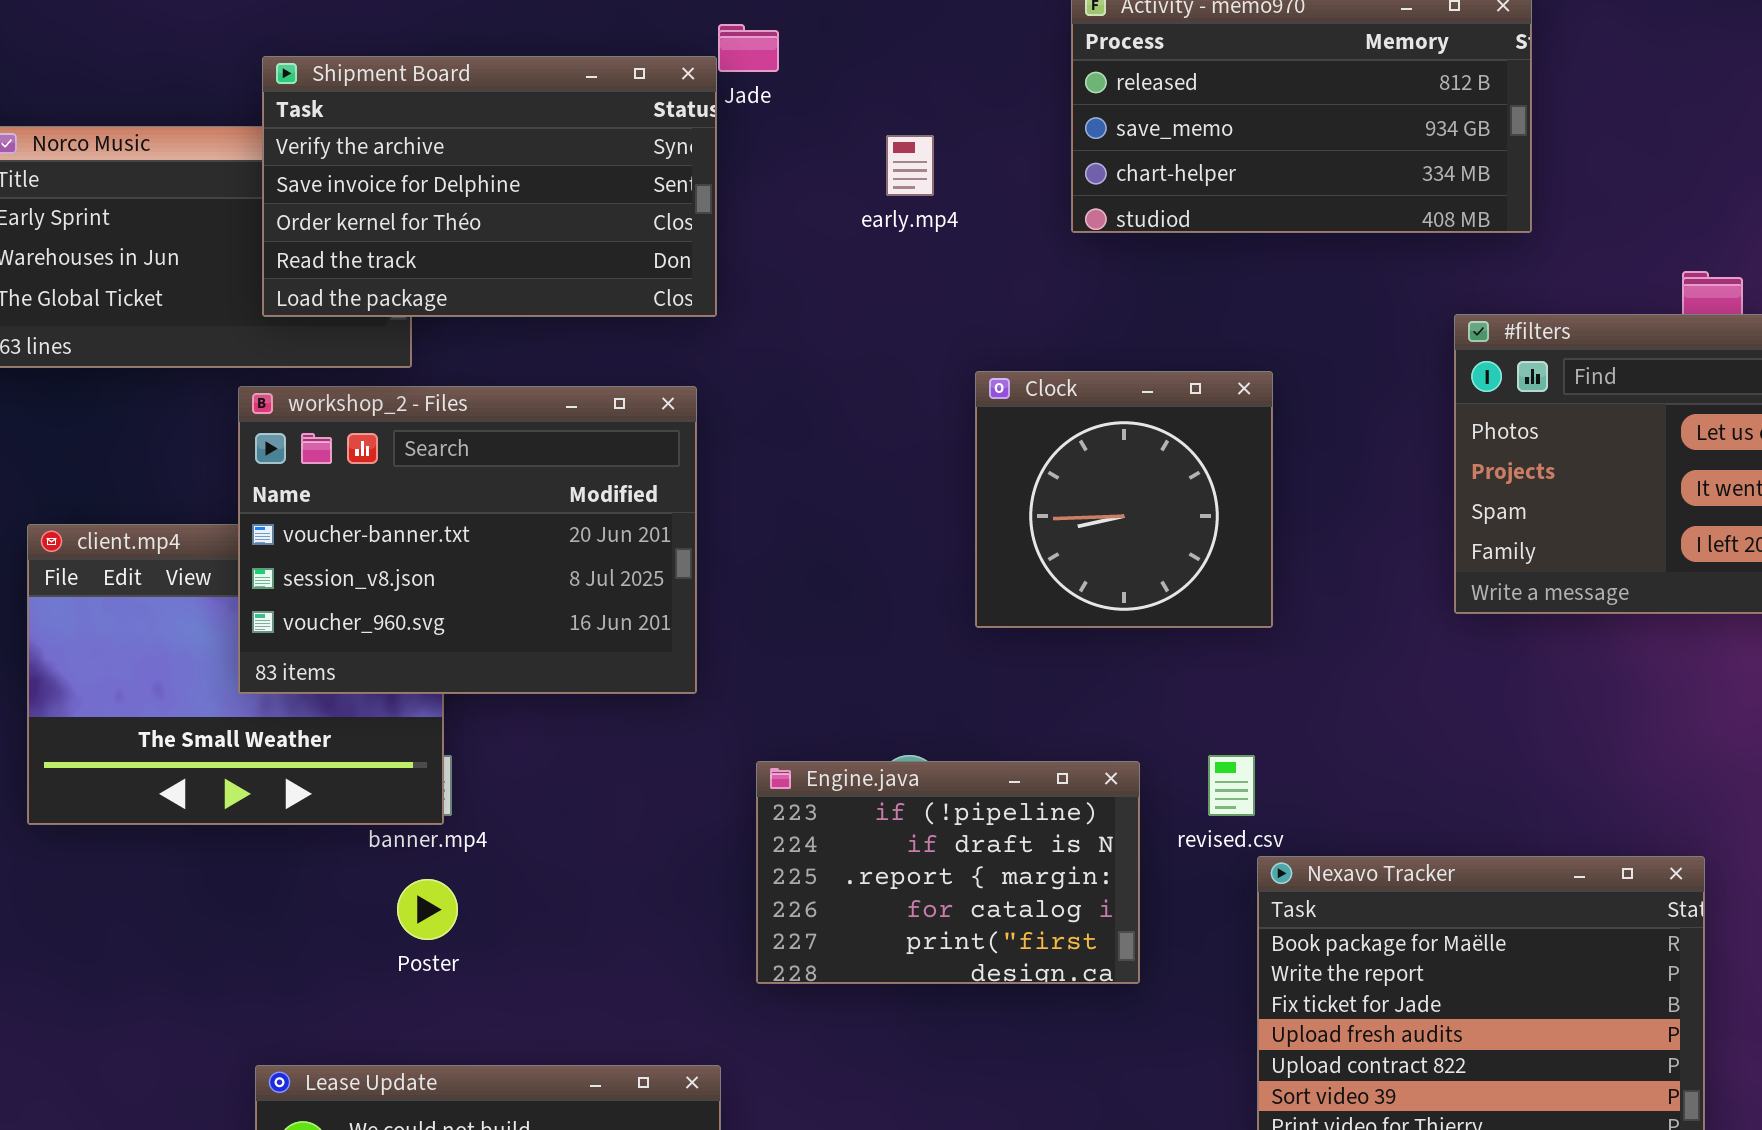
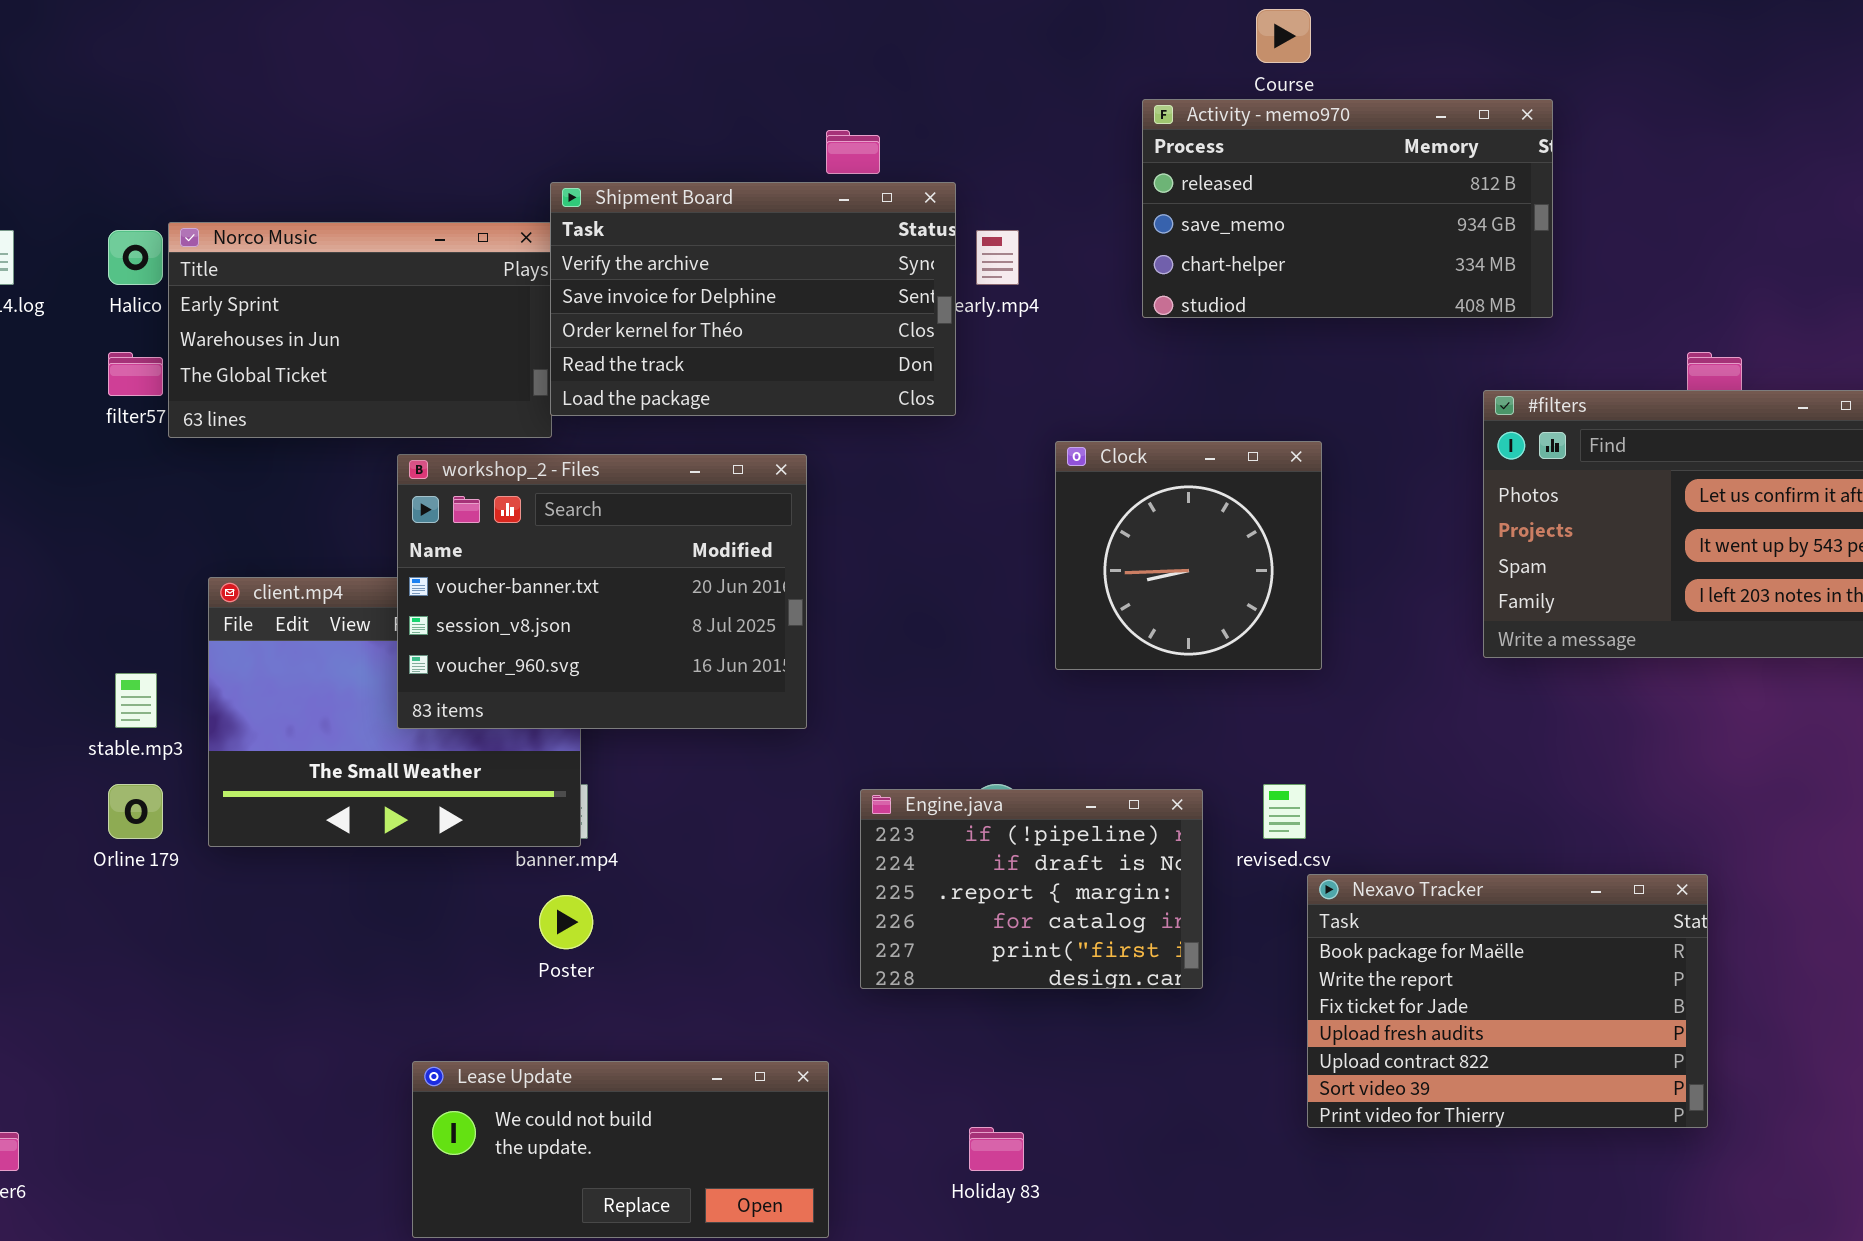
Shipment Board: [262,56,717,317] -> [550,182,956,416], moved

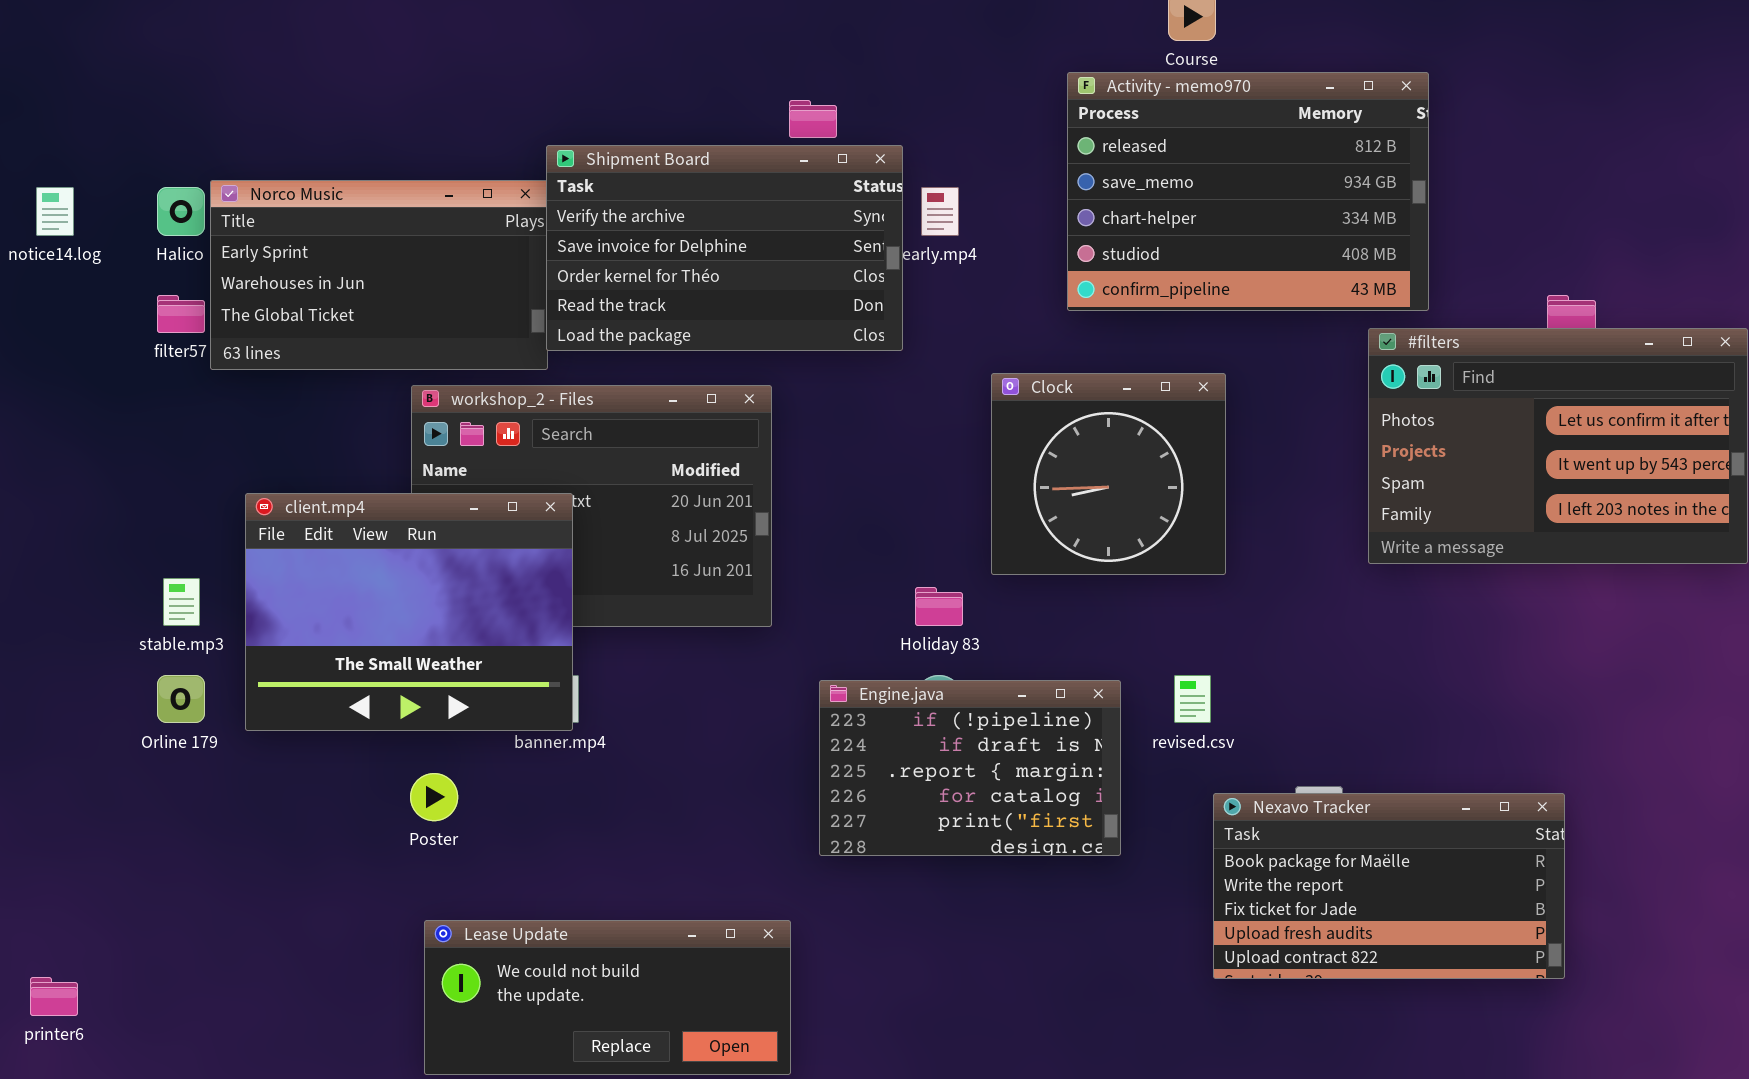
Activity - memo970: [1142,99,1553,318] -> [1067,72,1429,311], resized
client.mp4: [208,577,581,847] -> [245,493,573,731], raised
Nexavo Tracker: [1307,874,1708,1128] -> [1213,793,1565,979], resized
Poster: [539,895,593,949] -> [410,773,458,821], moved
Holiday 83: [969,1127,1024,1171] -> [915,587,963,626], moved

